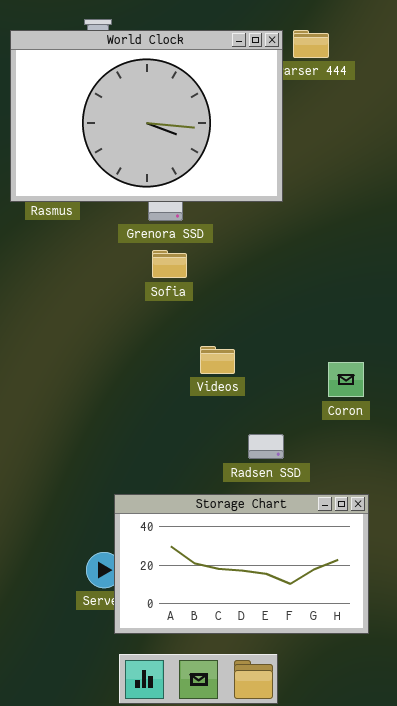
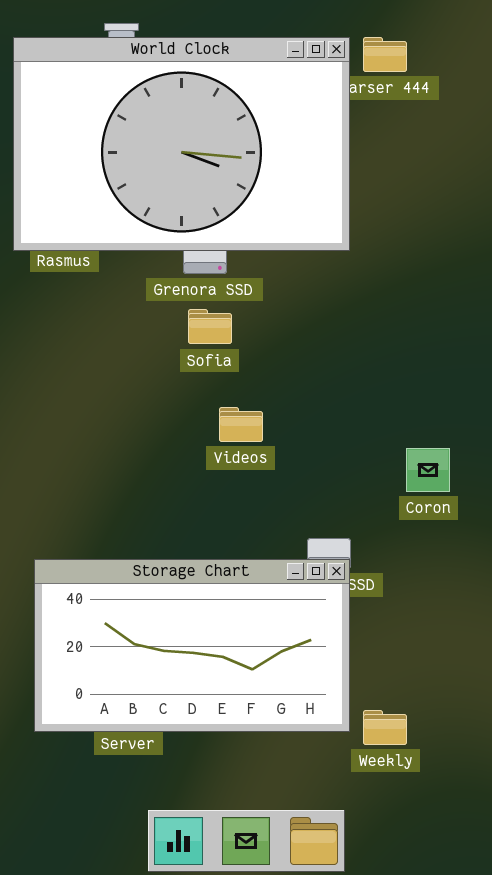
Videos: [200,346,235,374] -> [219,407,263,442], moved
Storage Chart: [114,494,369,634] -> [34,559,350,732], moved

